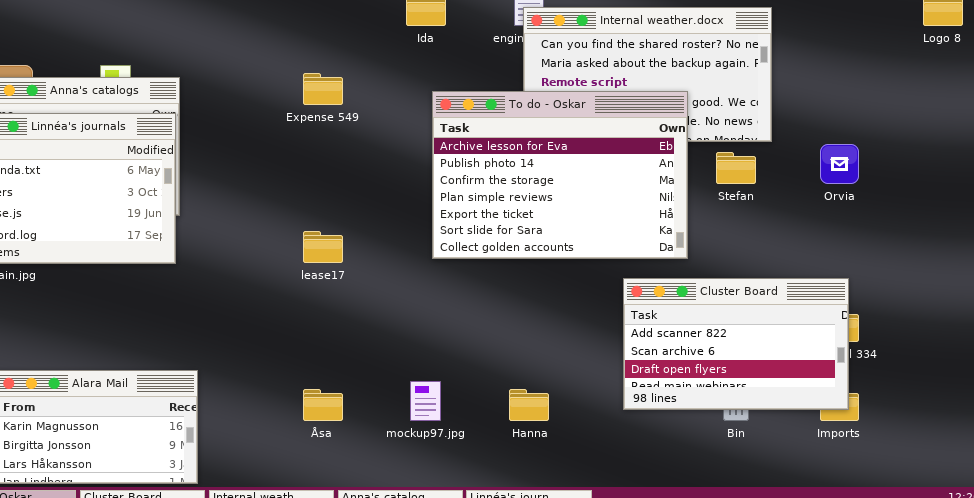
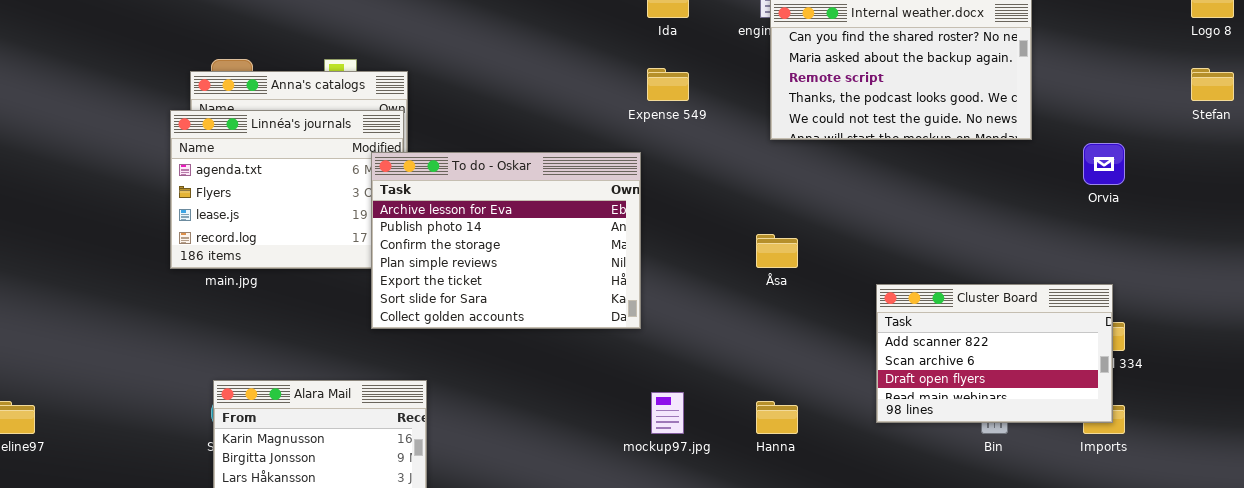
Expense 549: [303,73,343,105] -> [647,68,689,101], moved
To do - Oskar: [432,91,688,259] -> [371,152,641,329], moved
Stefan: [716,152,756,184] -> [1191,68,1234,101], moved
Åsa: [303,389,343,421] -> [756,234,798,268], moved

